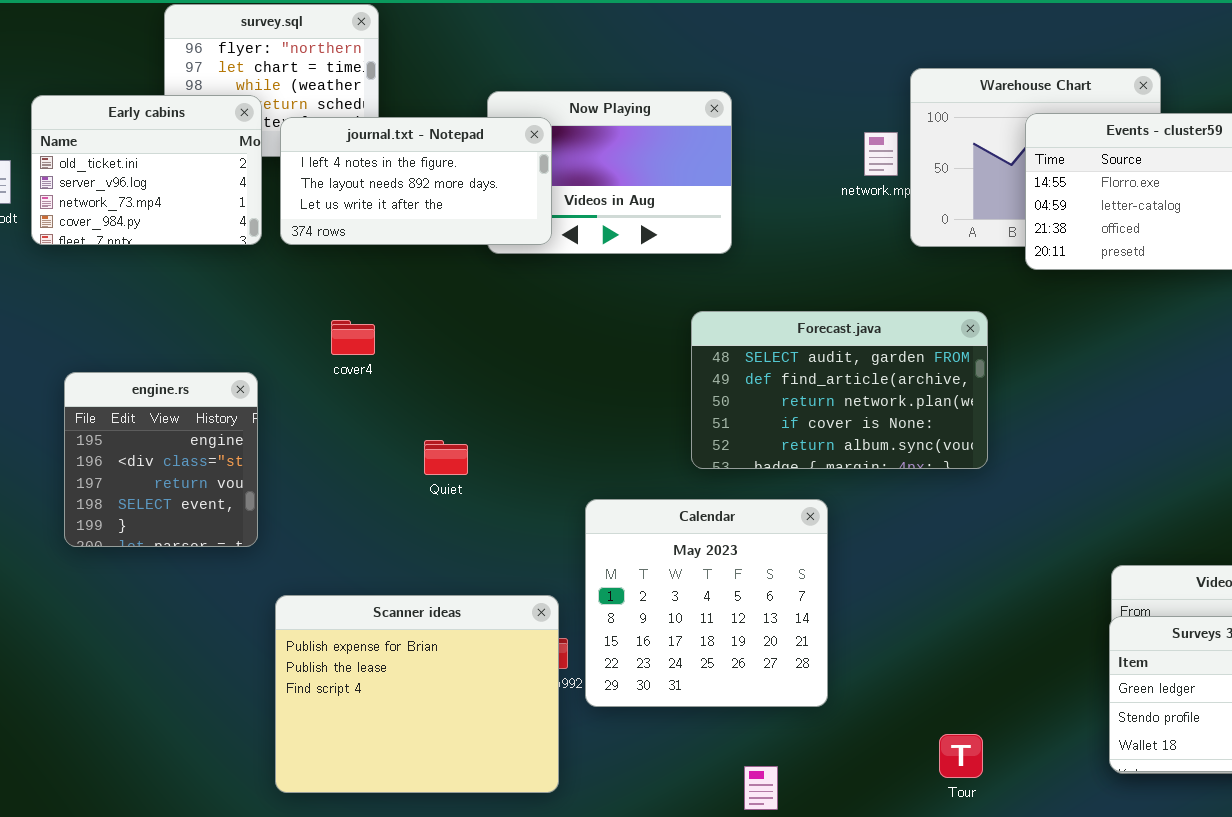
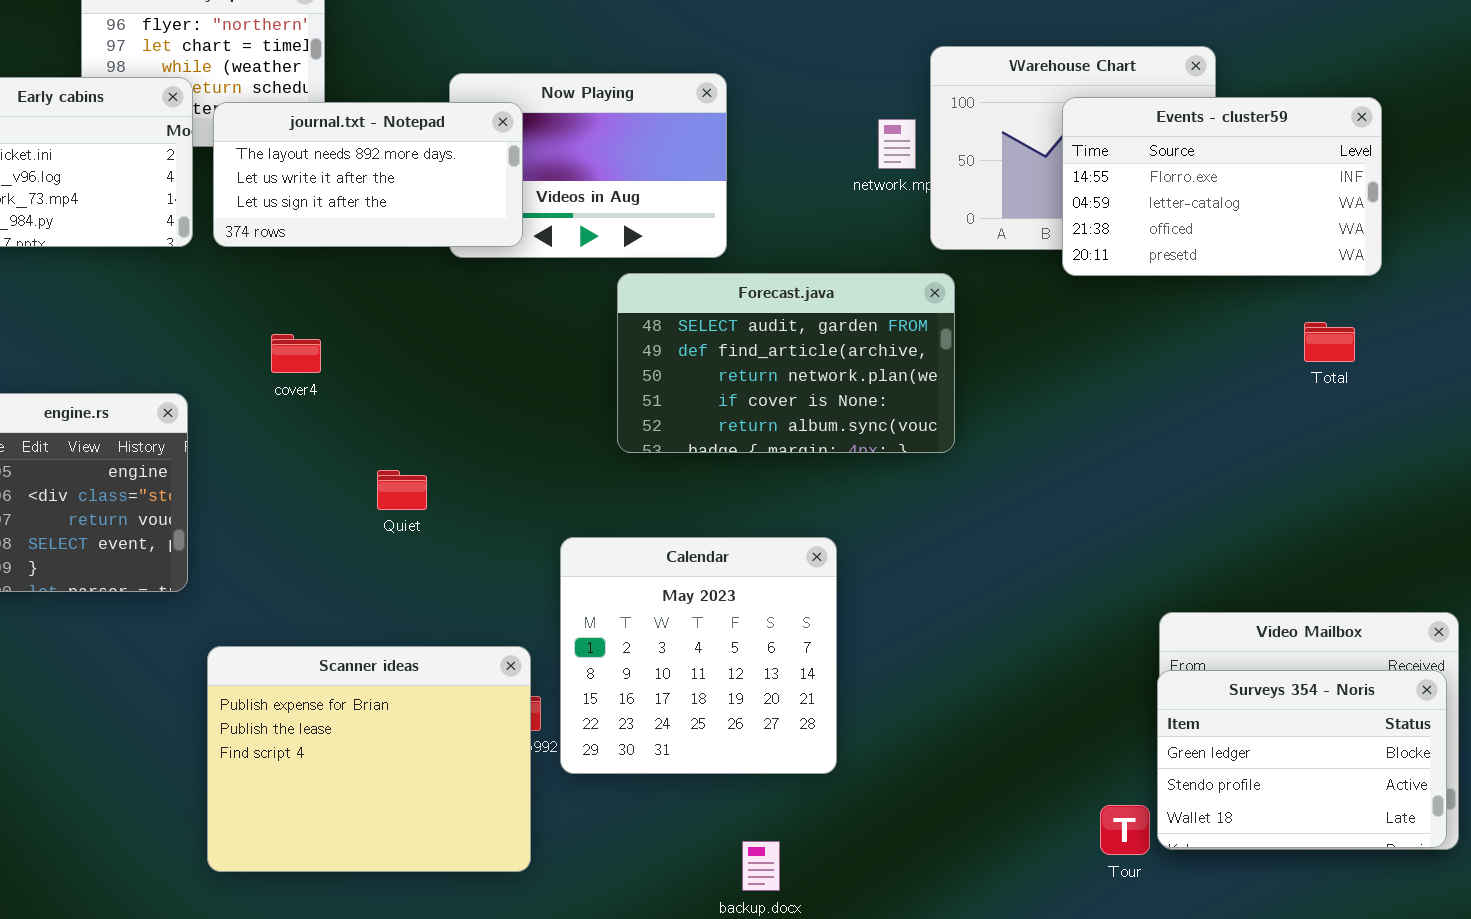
journal.txt - Notepad: [280,117,552,245] -> [213,102,523,247], scrolled down 1 row
Forecast.java: [691,311,988,469] -> [617,273,955,453], moved
Tour: [939,734,983,778] -> [1100,805,1150,855], moved

